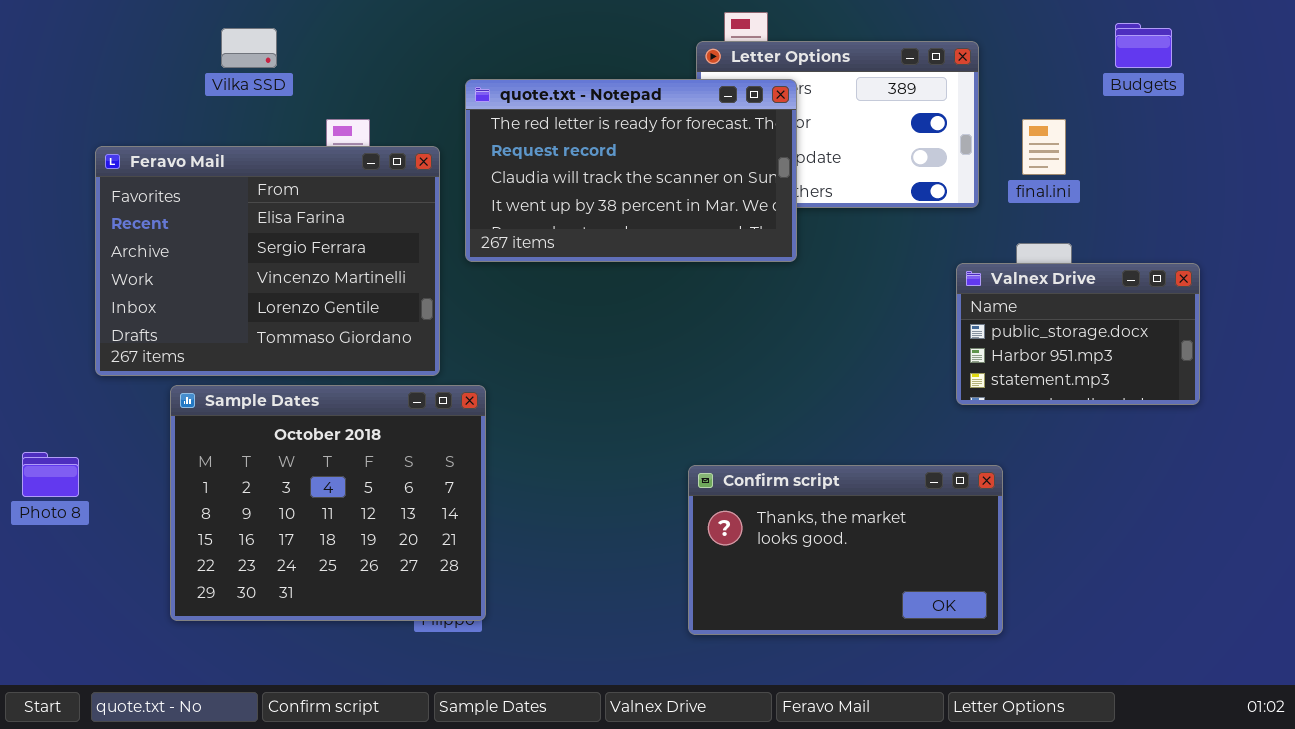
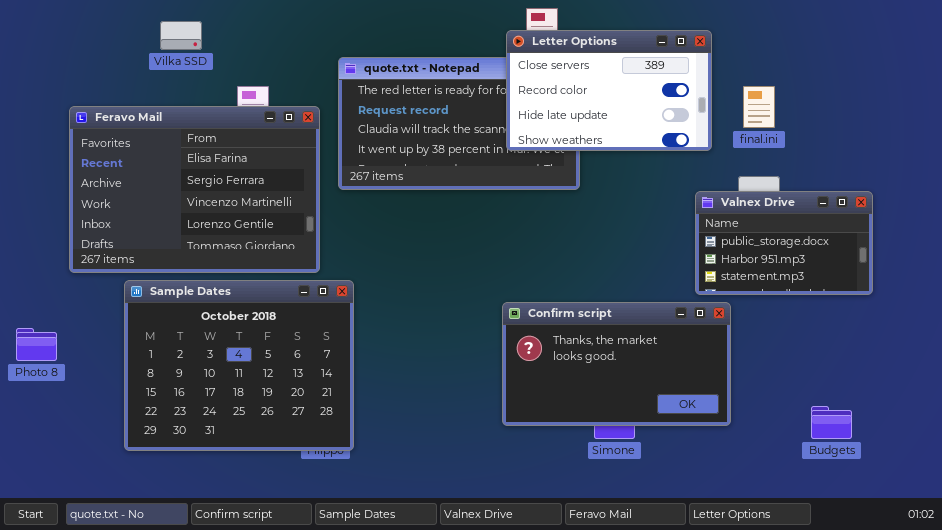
Budgets: [1115,23,1172,68] -> [811,406,852,439], moved
Letter Options: [696,41,979,208] -> [506,30,712,151], raised
Confirm script: [688,465,1003,635] -> [502,302,731,426], moved

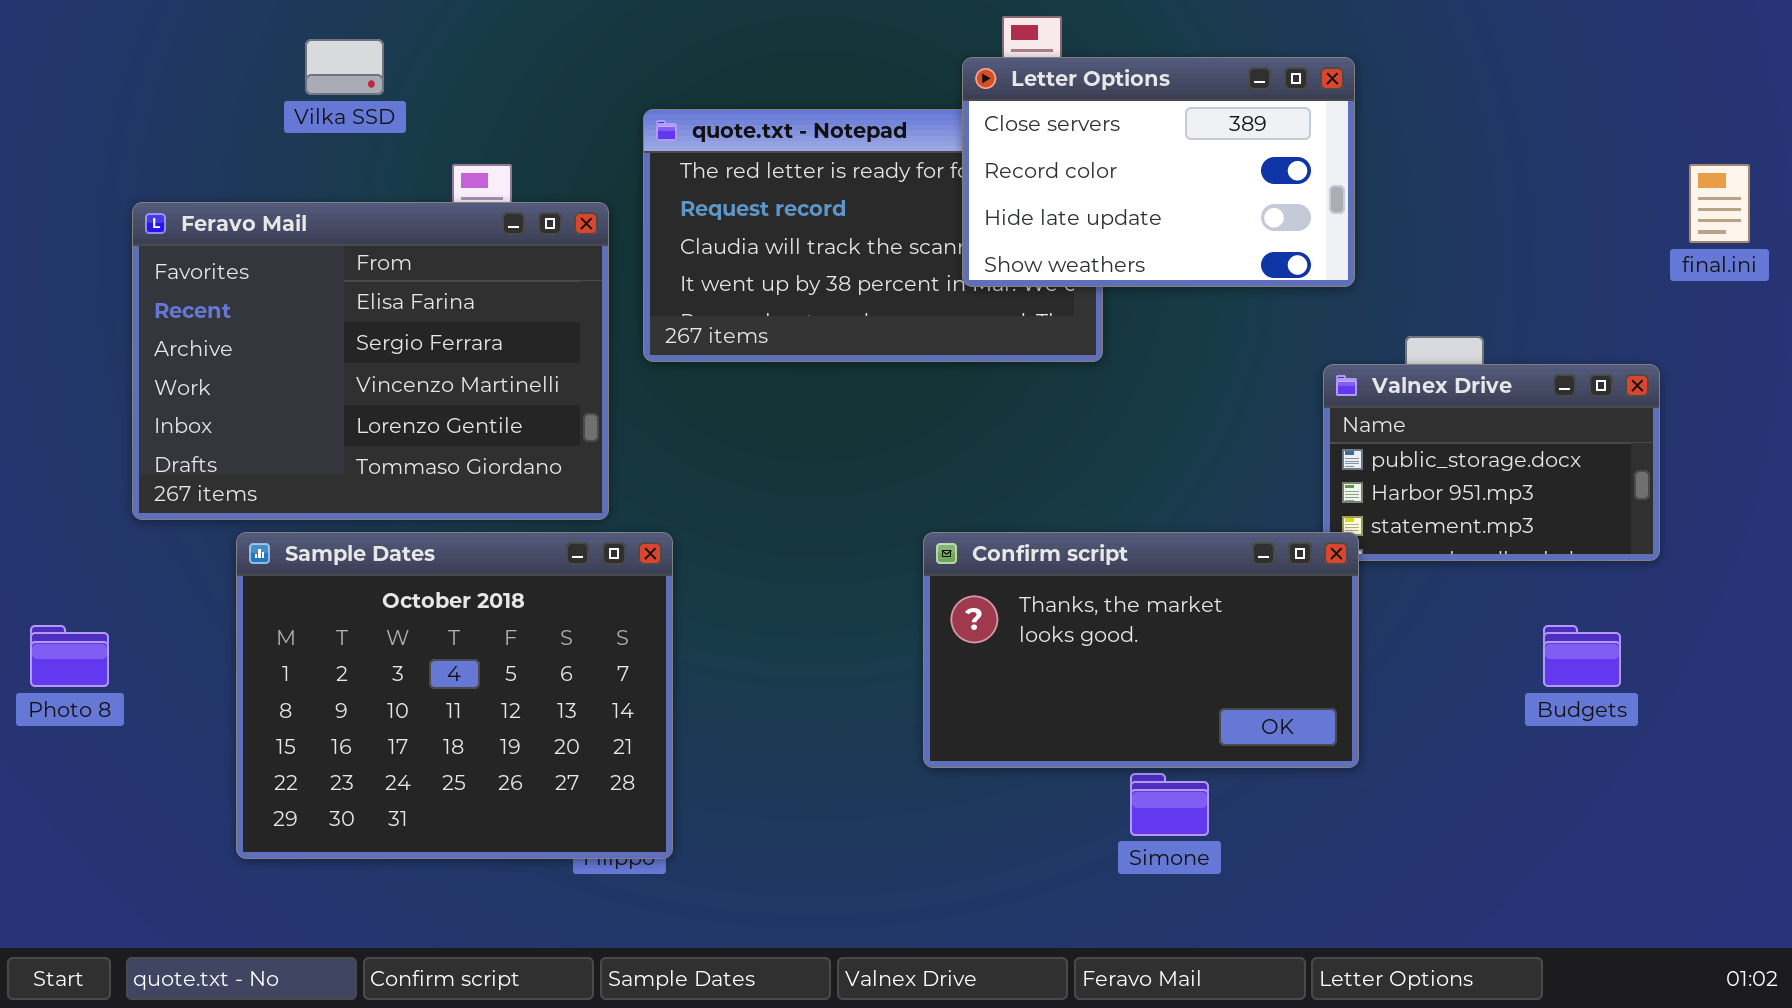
final.ini: [743,86,775,128] -> [1689,164,1750,243], moved
Confirm script: [502,302,731,426] -> [923,532,1359,768], moved
Budgets: [811,406,852,439] -> [1543,625,1621,687], moved

